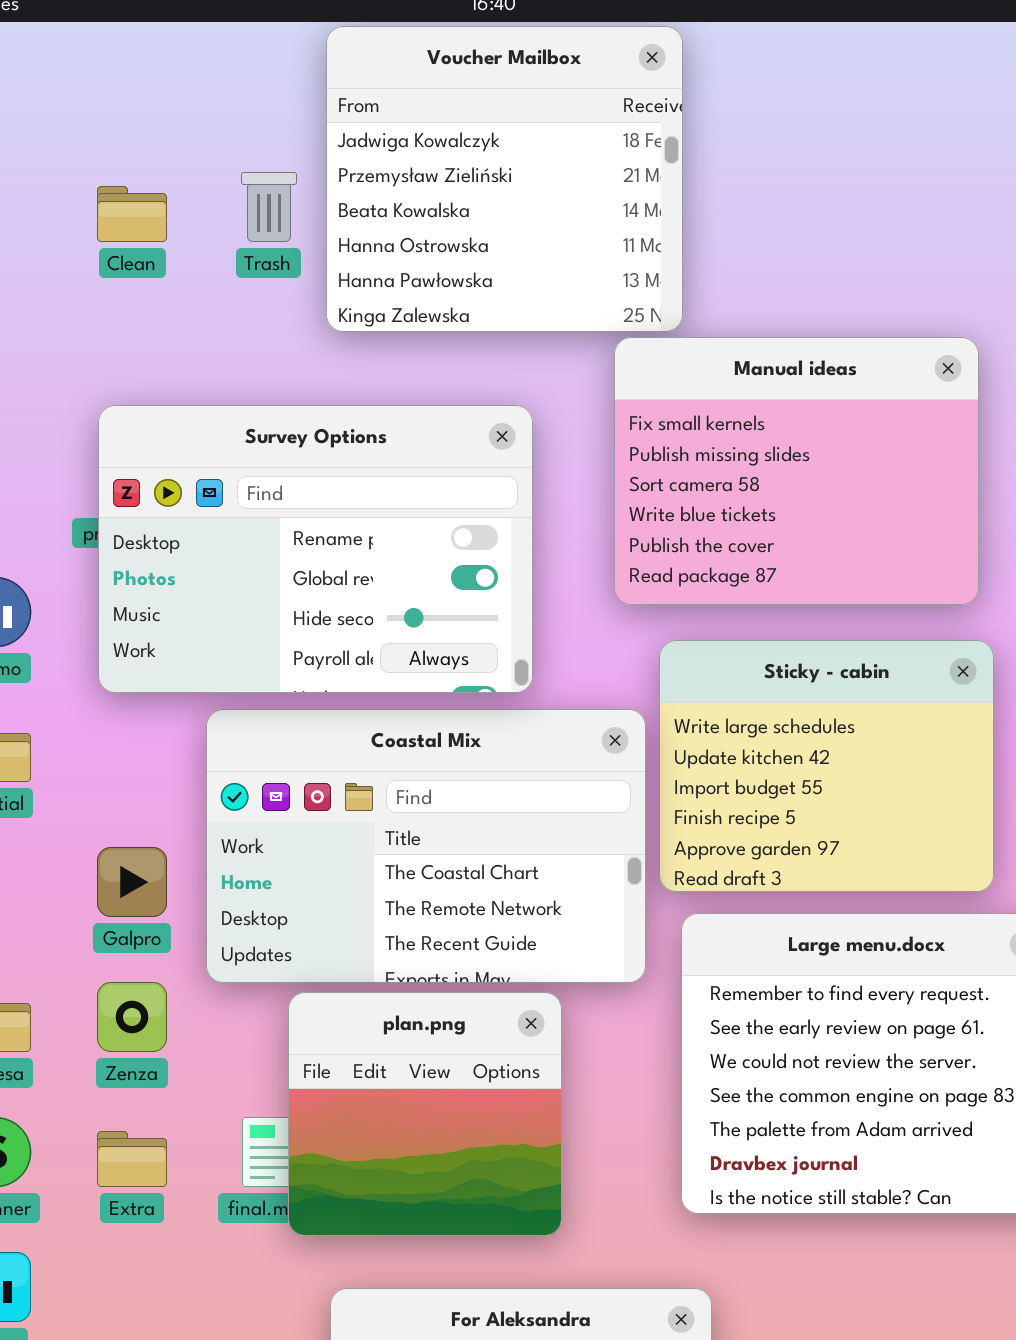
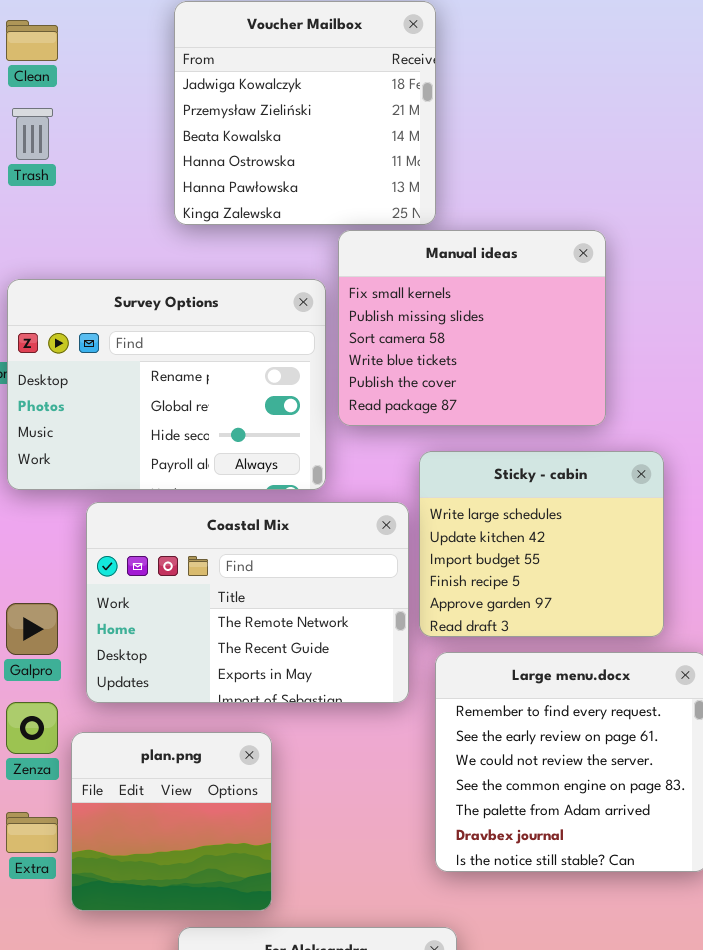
Trash: [241,172,297,242] -> [12,108,53,160], moved
Clean: [97,186,167,242] -> [6,20,58,61], moved
Manual ideas: [614,337,979,605] -> [338,230,606,426], moved
Coastal Mix: [206,709,646,983] -> [86,502,409,703], scrolled down 1 row
plan.png: [288,992,562,1236] -> [71,732,272,911], moved

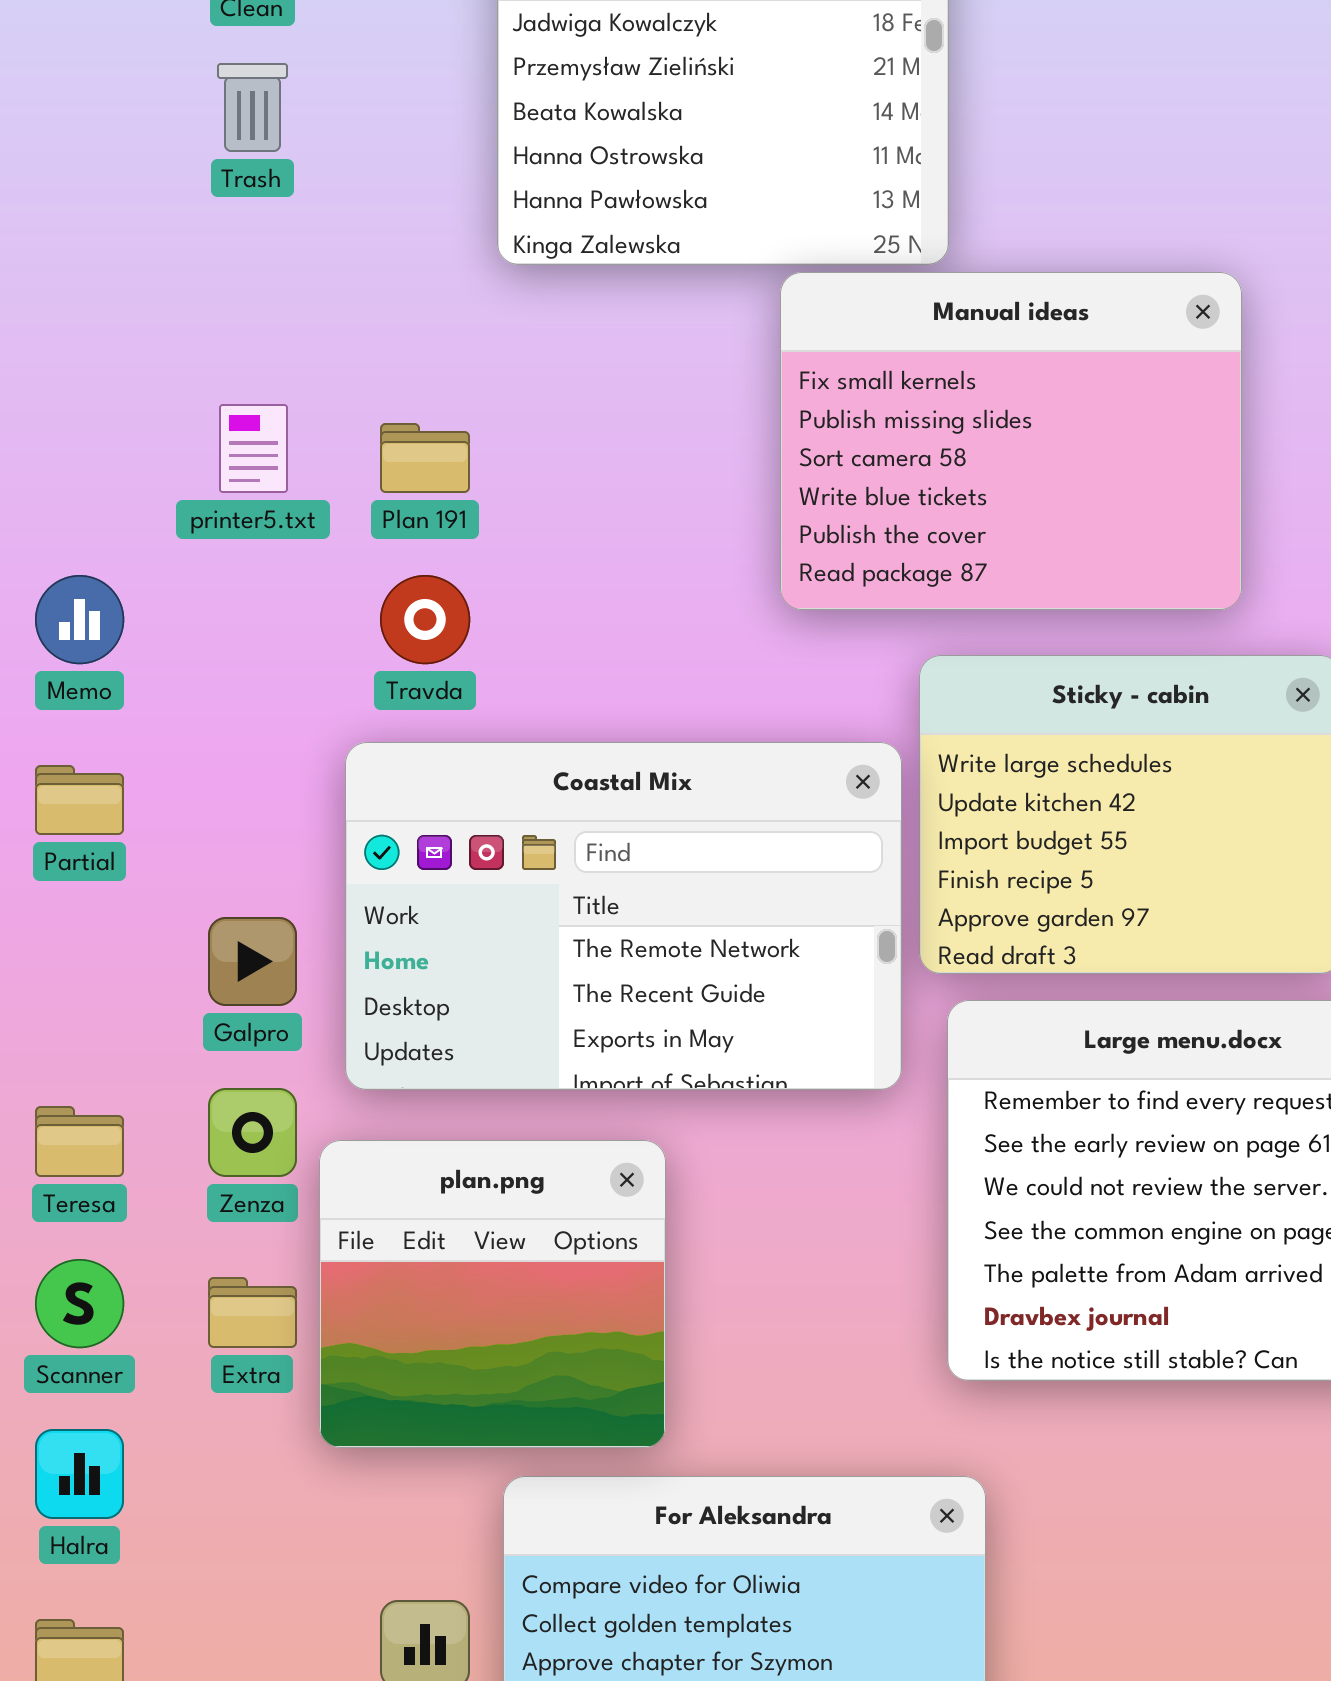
Survey Options: [7,279,326,490] -> none, closed

